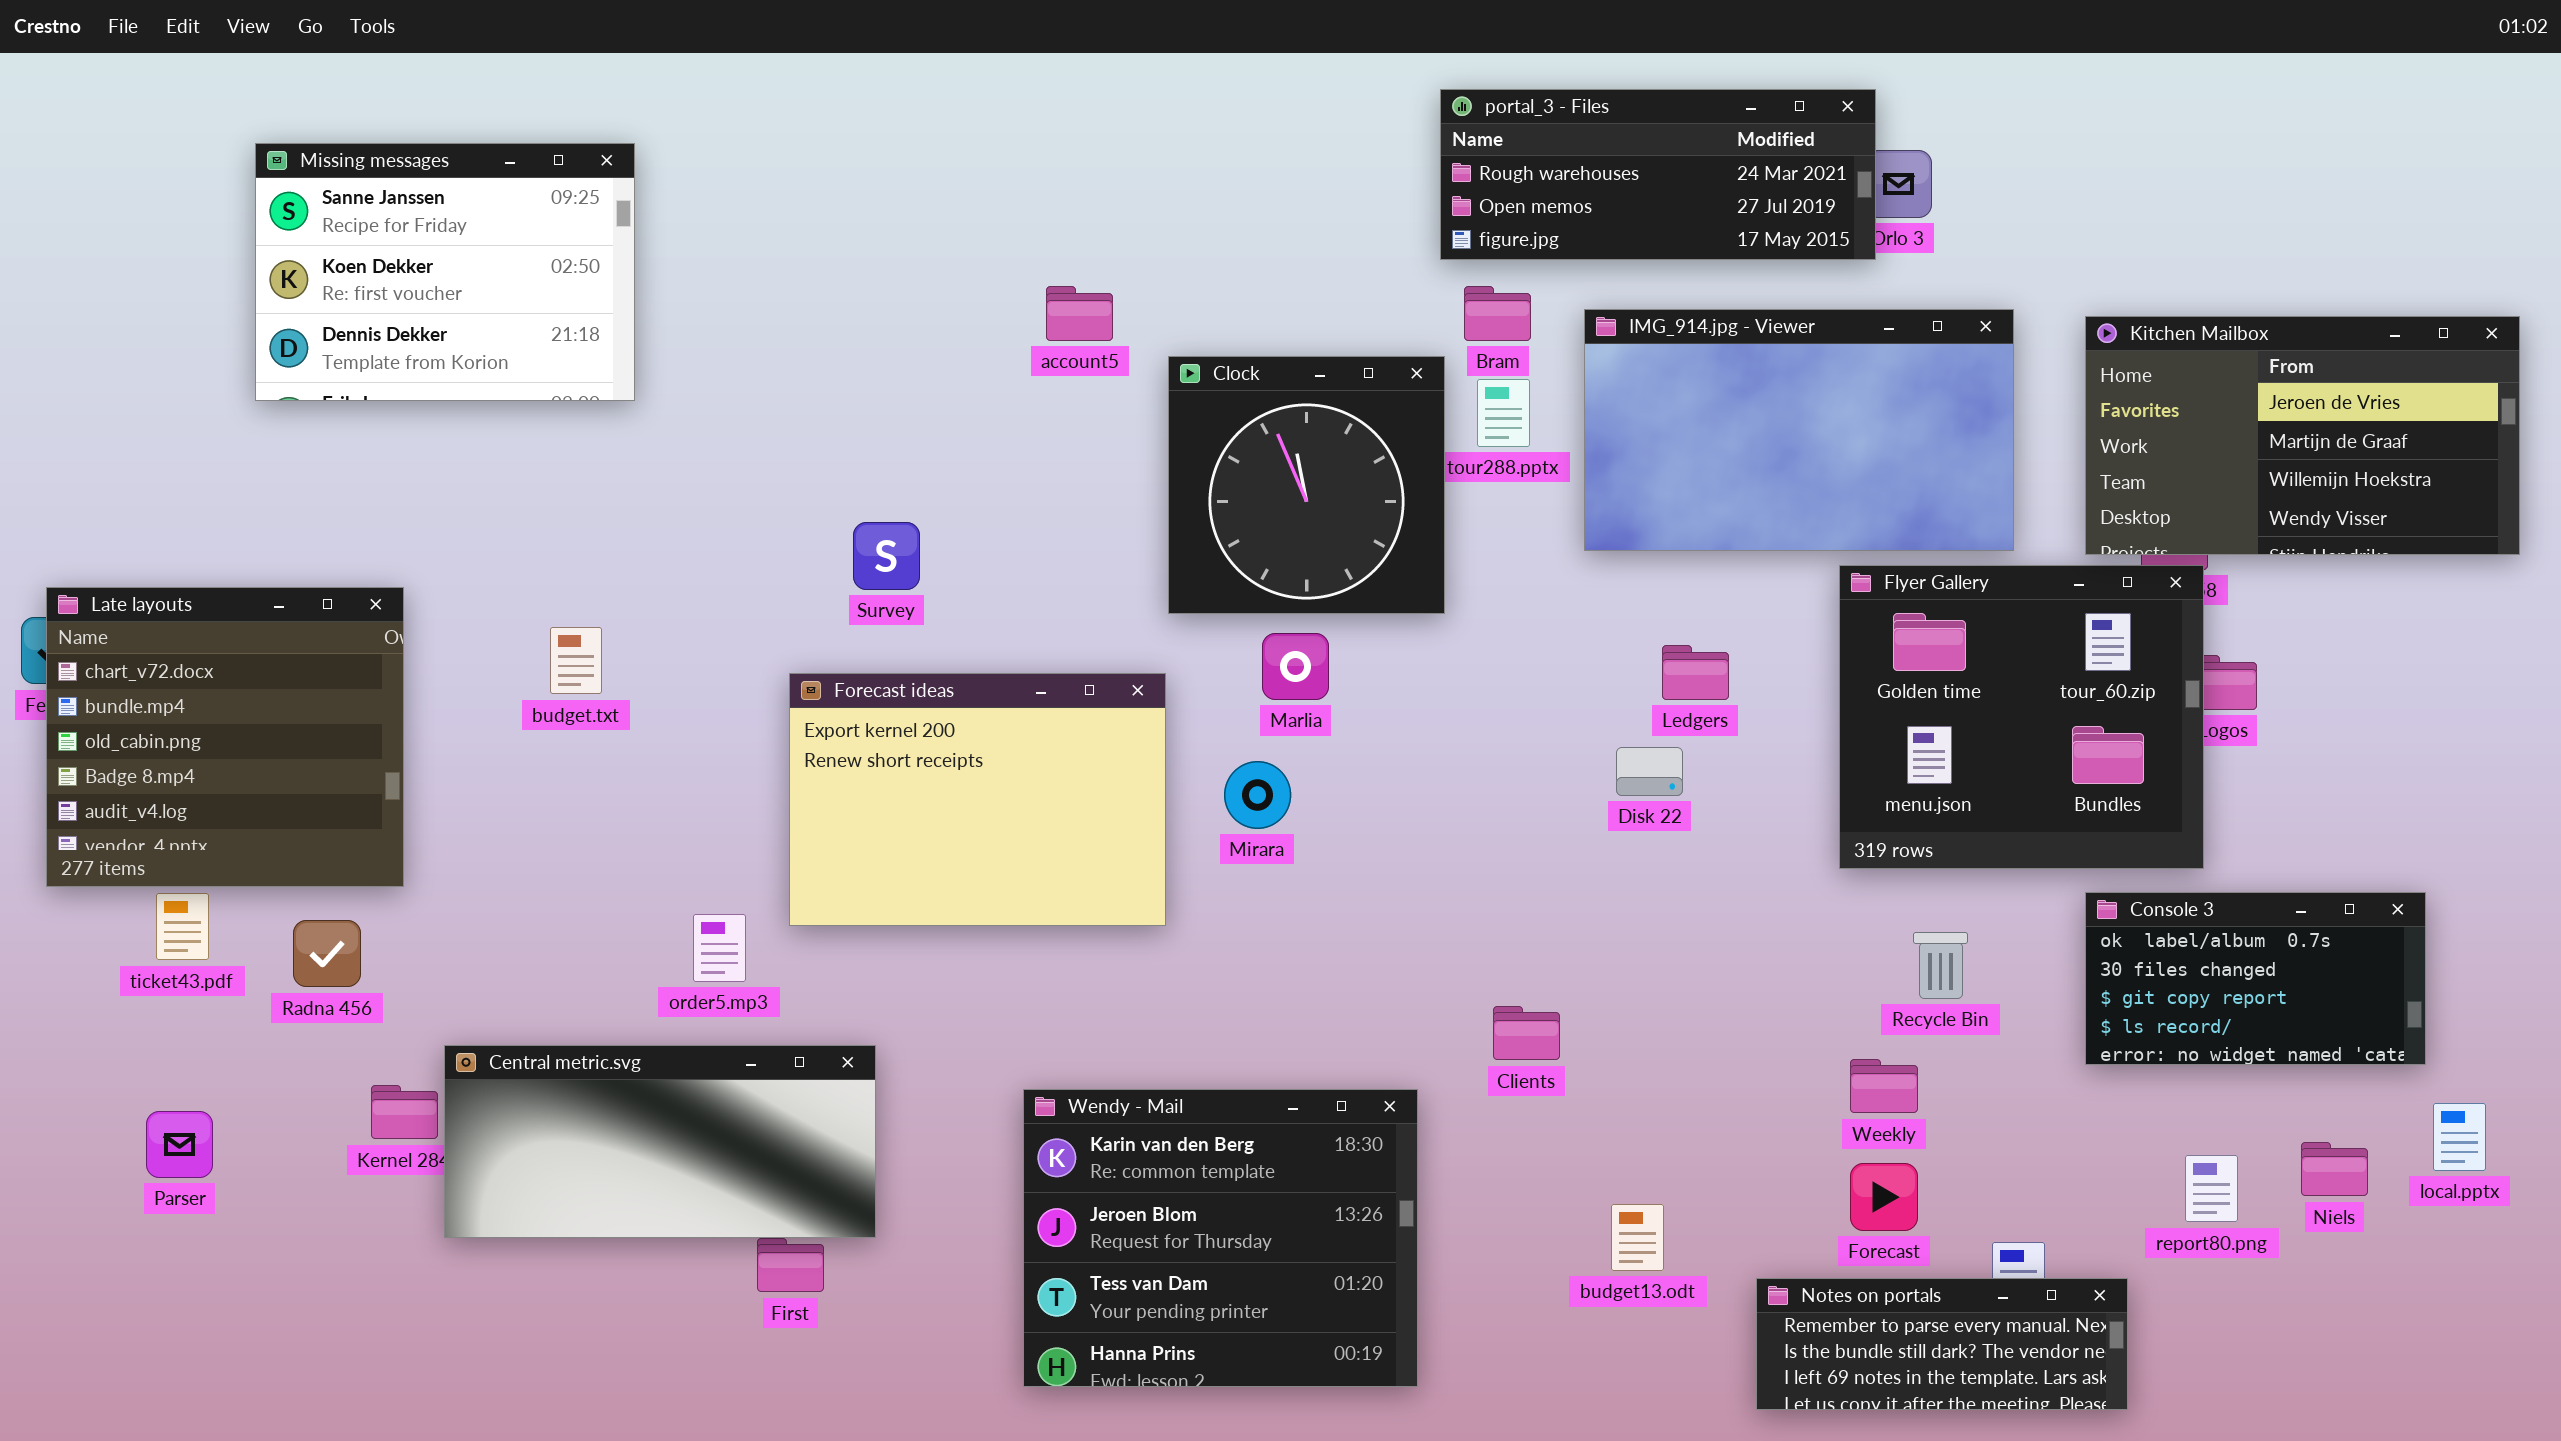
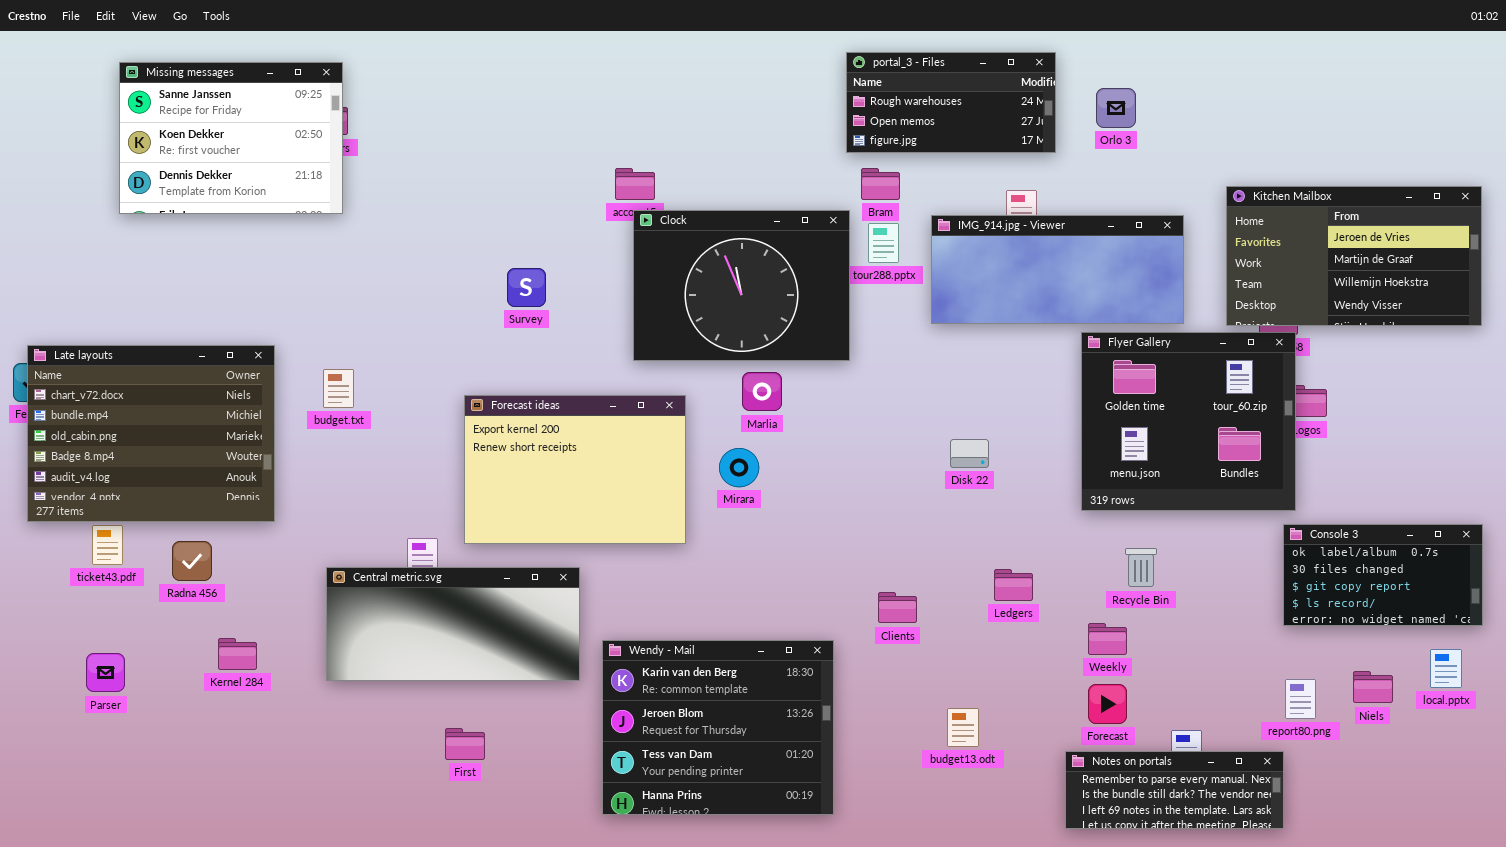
portal_3 - Files: [1440,89,1876,260] -> [846,52,1056,153], resized
Missing messages: [255,143,635,401] -> [119,62,343,214], moved
IMG_914.jpg - Viewer: [1584,309,2014,551] -> [931,215,1184,324], resized
Clock: [1168,356,1445,614] -> [633,210,850,361], resized
Survey: [853,522,920,590] -> [507,268,546,307], moved
Late layouts: [46,587,404,887] -> [27,345,275,522], resized
Ledgers: [1662,645,1729,700] -> [994,569,1033,601], moved
Console 3: [2085,892,2426,1065] -> [1283,524,1483,626], moved
Central metric.svg: [444,1045,876,1238] -> [326,567,580,681], moved
Notes on portals: [1756,1278,2128,1410] -> [1065,751,1284,829], moved

